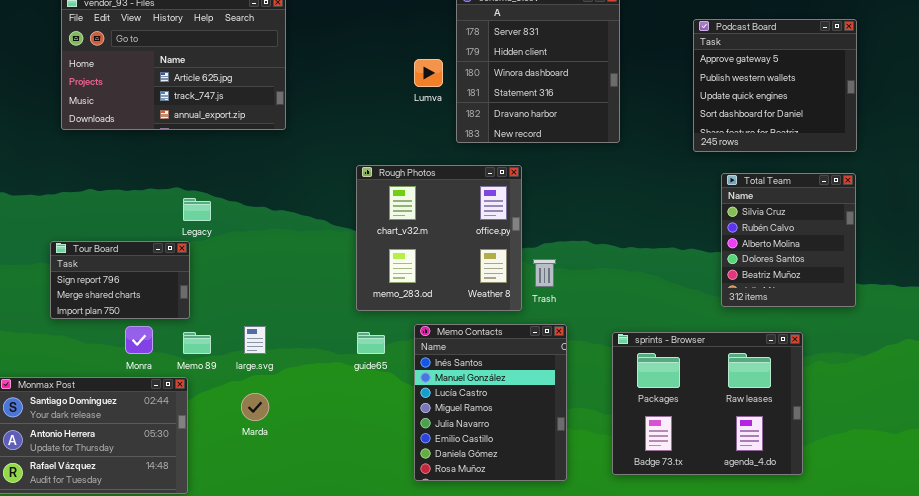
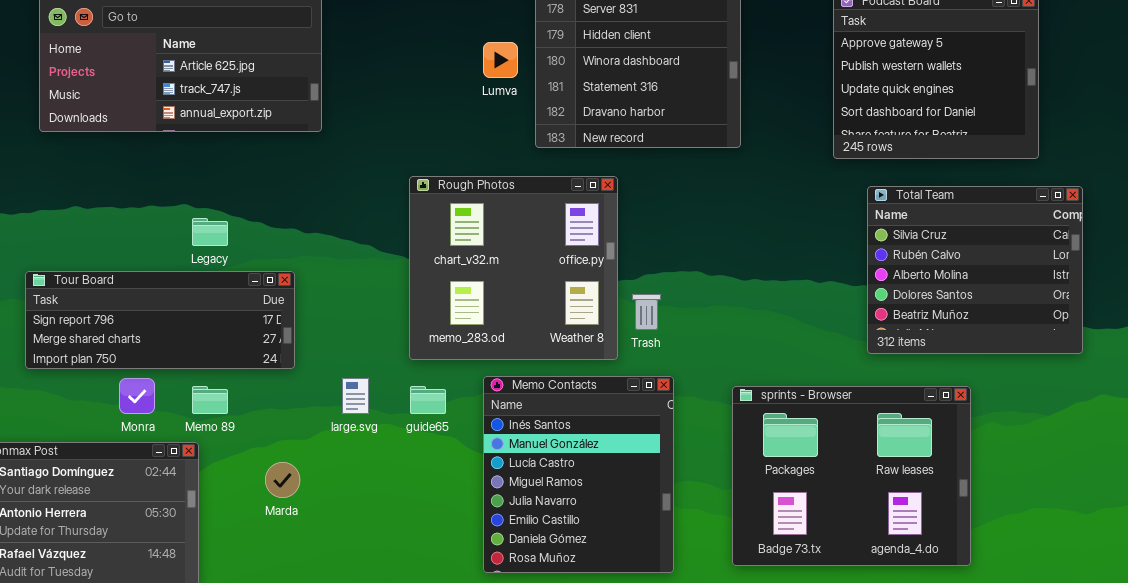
Total Team: [721,173,856,307] -> [867,186,1083,354], resized
Tour Board: [50,241,190,319] -> [25,271,295,369], resized
large.svg: [244,326,266,354] -> [342,378,369,414], moved

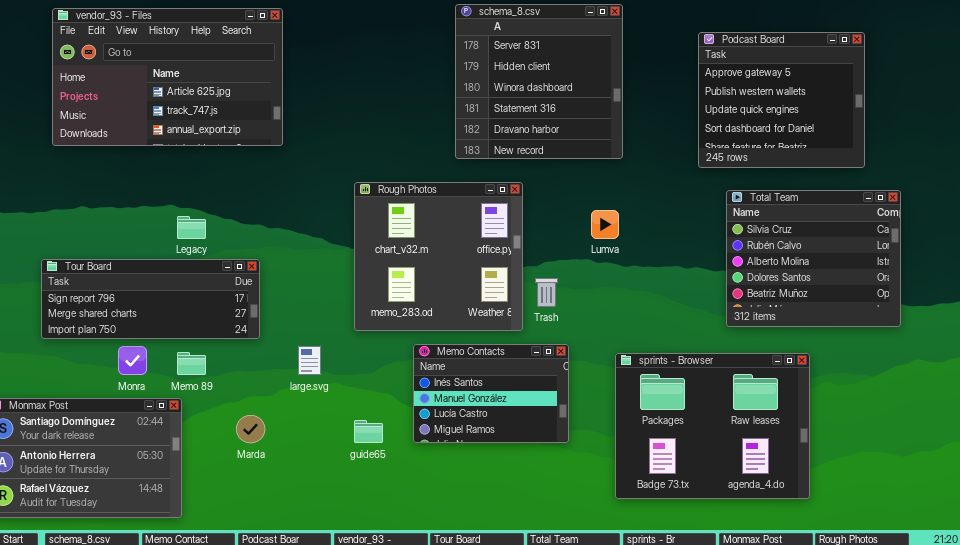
Lumva: [483,42,518,78] -> [591,210,619,239], moved
Memo Contacts: [483,376,674,573] -> [413,344,569,443], resized
guide65: [410,386,446,414] -> [354,420,383,443], moved

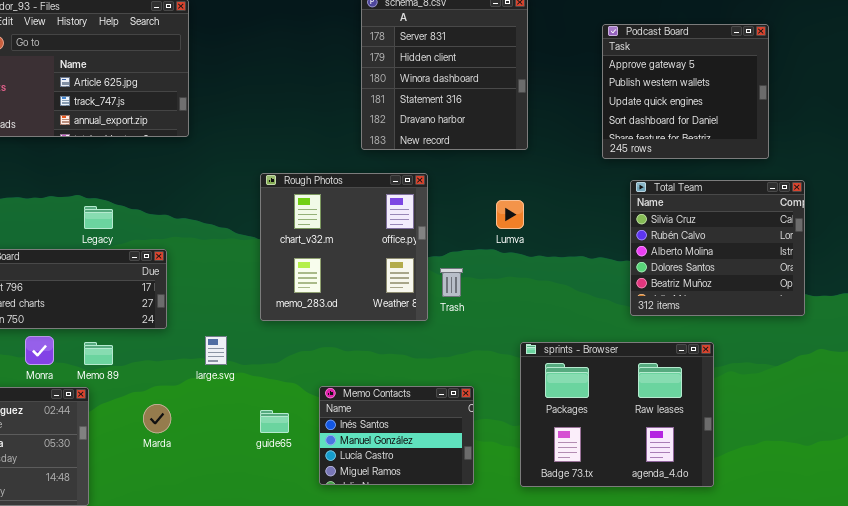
Memo Contacts: [413,344,569,443] -> [319,386,474,485], moved

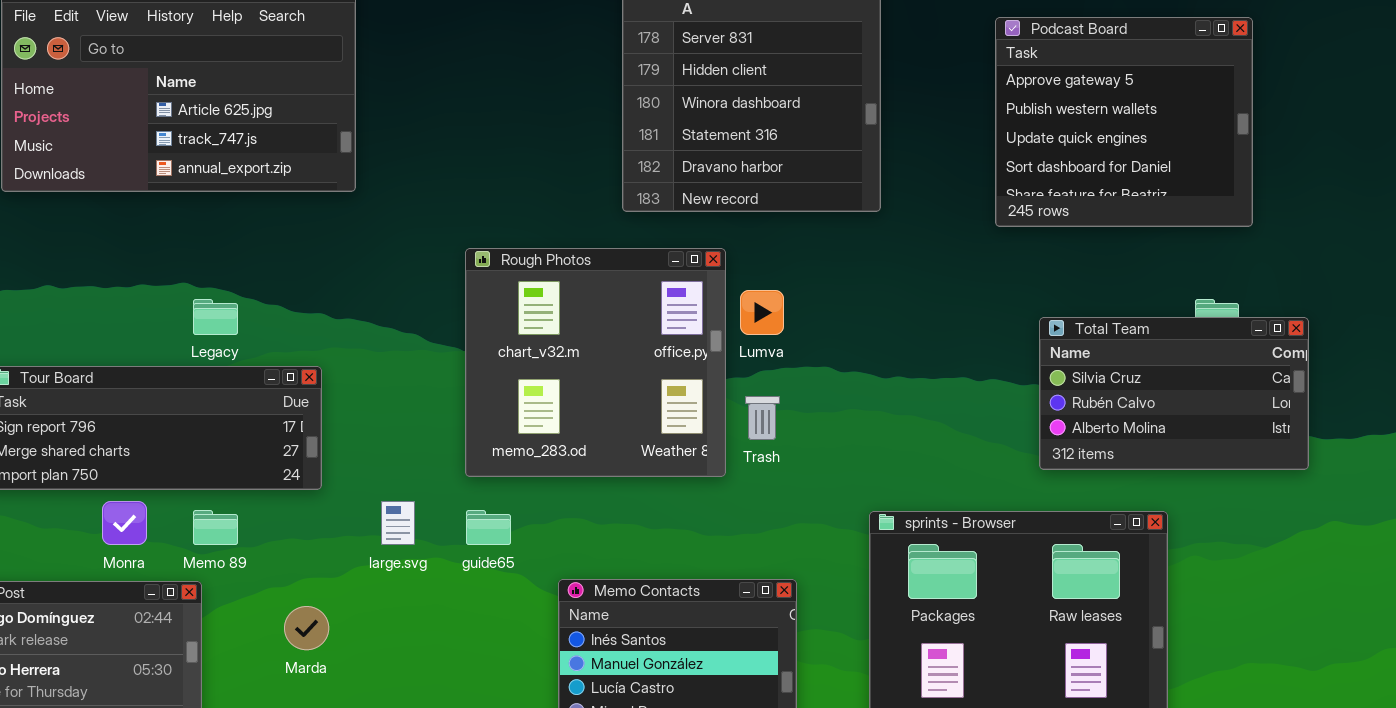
Total Team: [630,180,805,316] -> [1039,317,1309,470], resized
Lumva: [496,200,524,229] -> [740,290,784,335], moved
guide65: [260,410,289,433] -> [466,510,511,545], moved

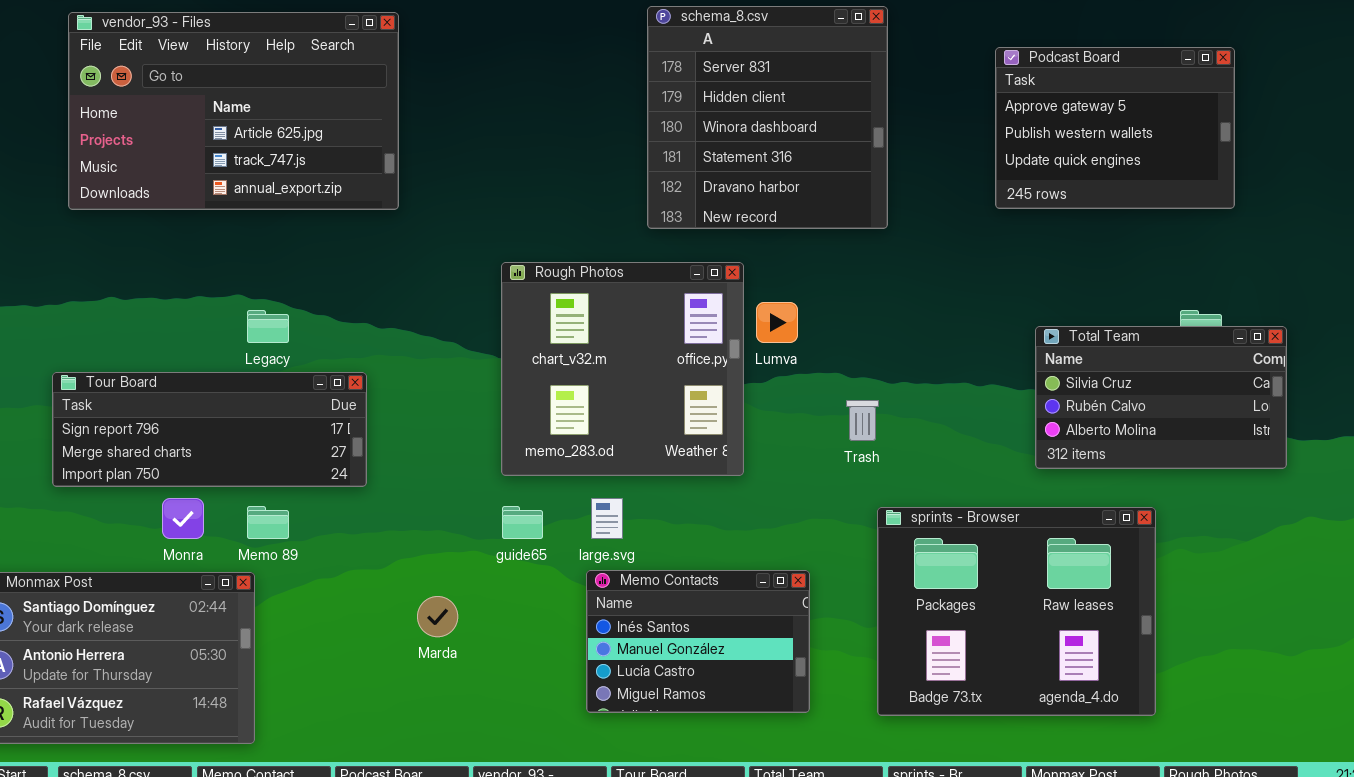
Podcast Board: [995,17,1253,227] -> [995,47,1235,209], resized
Trash: [745,396,780,440] -> [846,400,879,441], moved
large.svg: [381,501,415,545] -> [591,498,623,539], moved
Marda: [284,606,329,650] -> [417,596,458,637], moved

